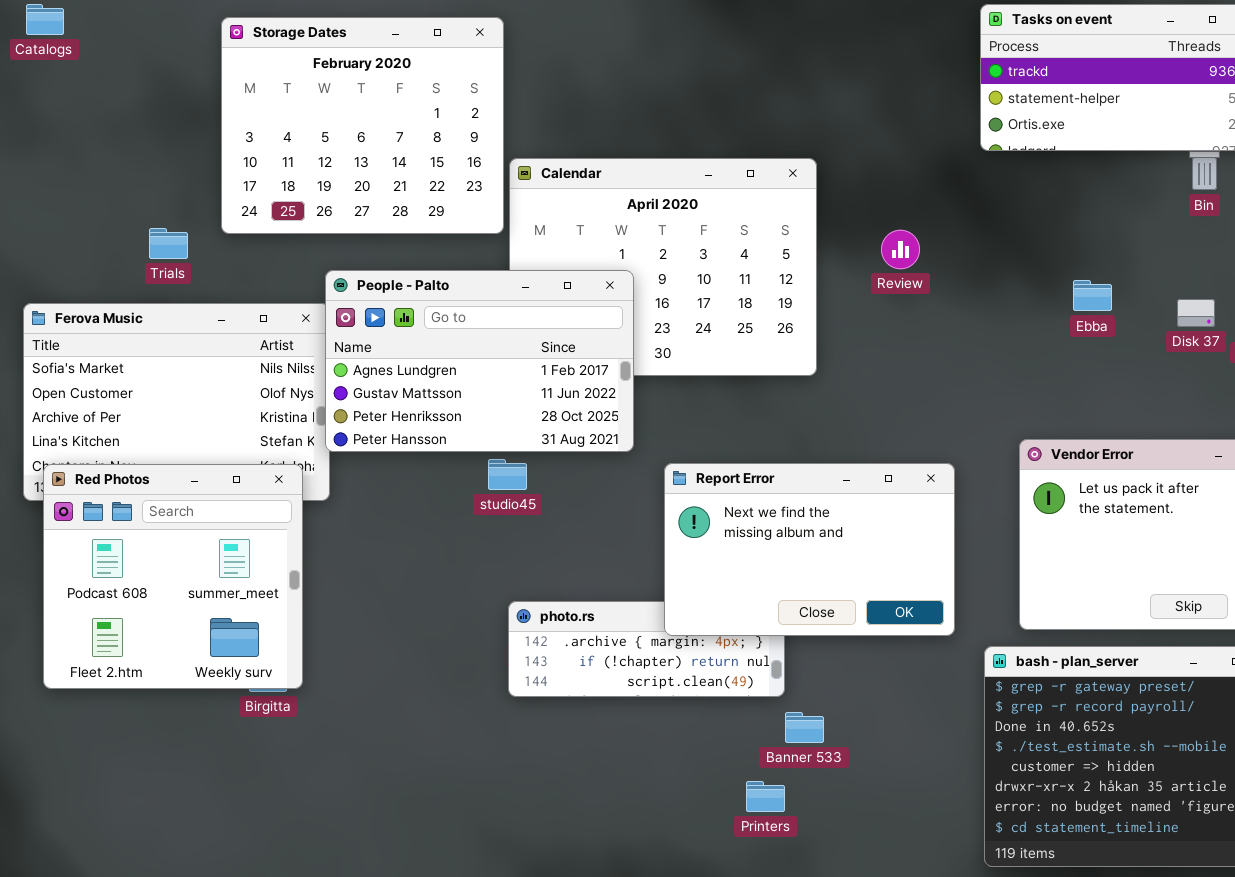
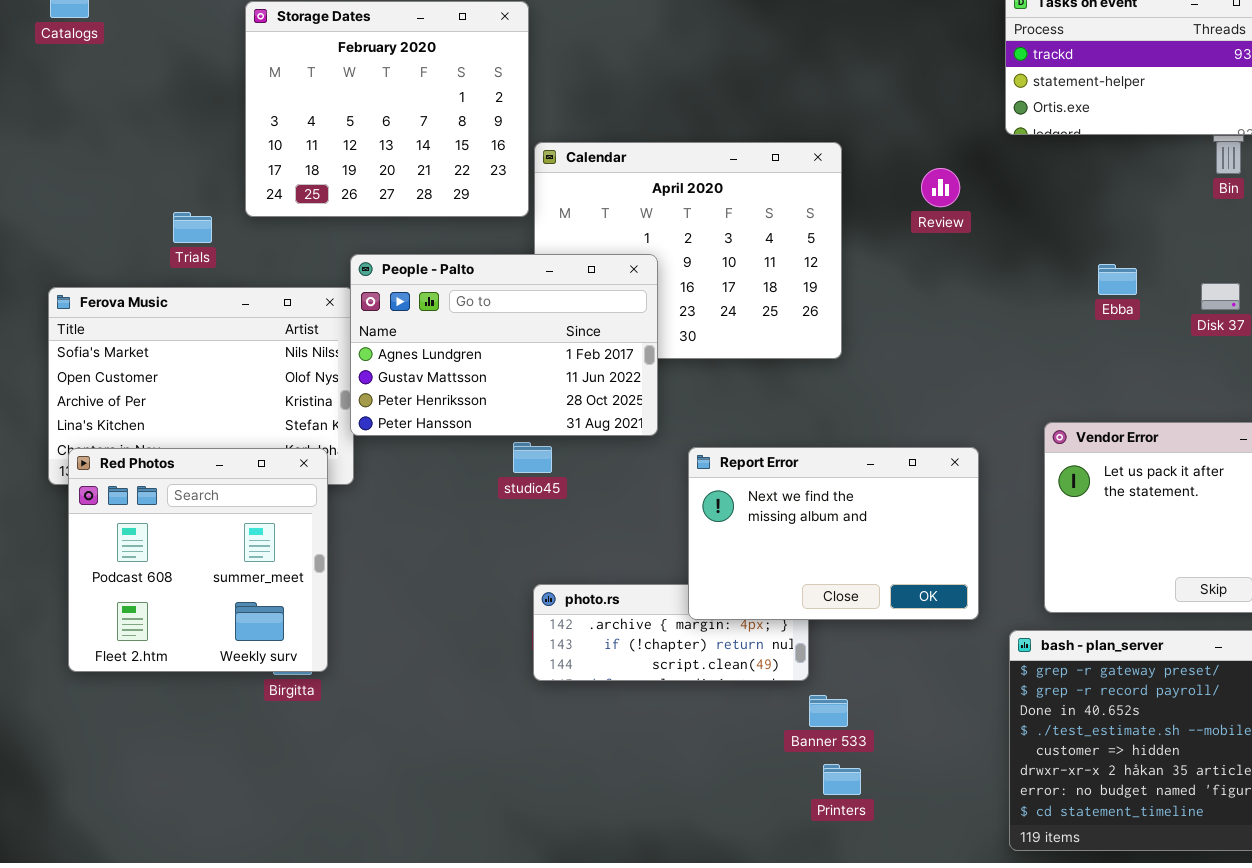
Review: [881,230,920,269] -> [921,168,960,207], moved
Printers: [746,781,785,812] -> [823,764,861,795], moved

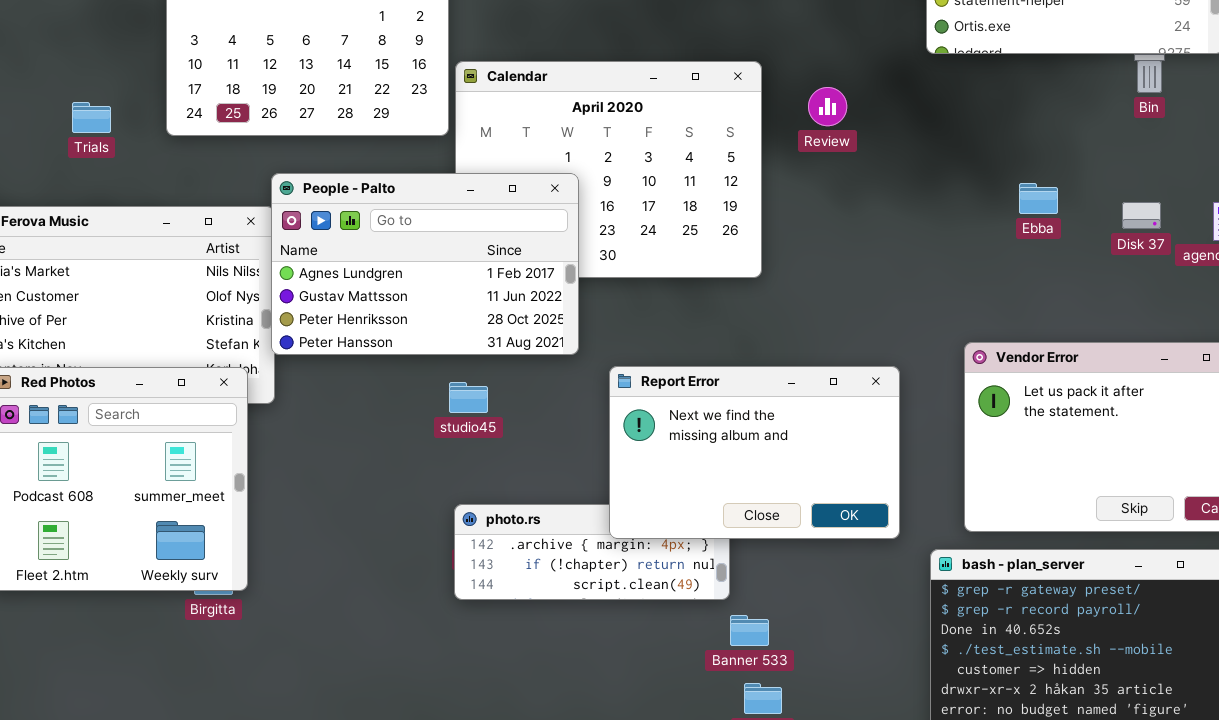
Review: [921,168,960,207] -> [808,87,847,126], moved
Trials: [173,212,212,243] -> [72,102,111,133], moved
studio45: [513,442,552,473] -> [449,382,488,413], moved

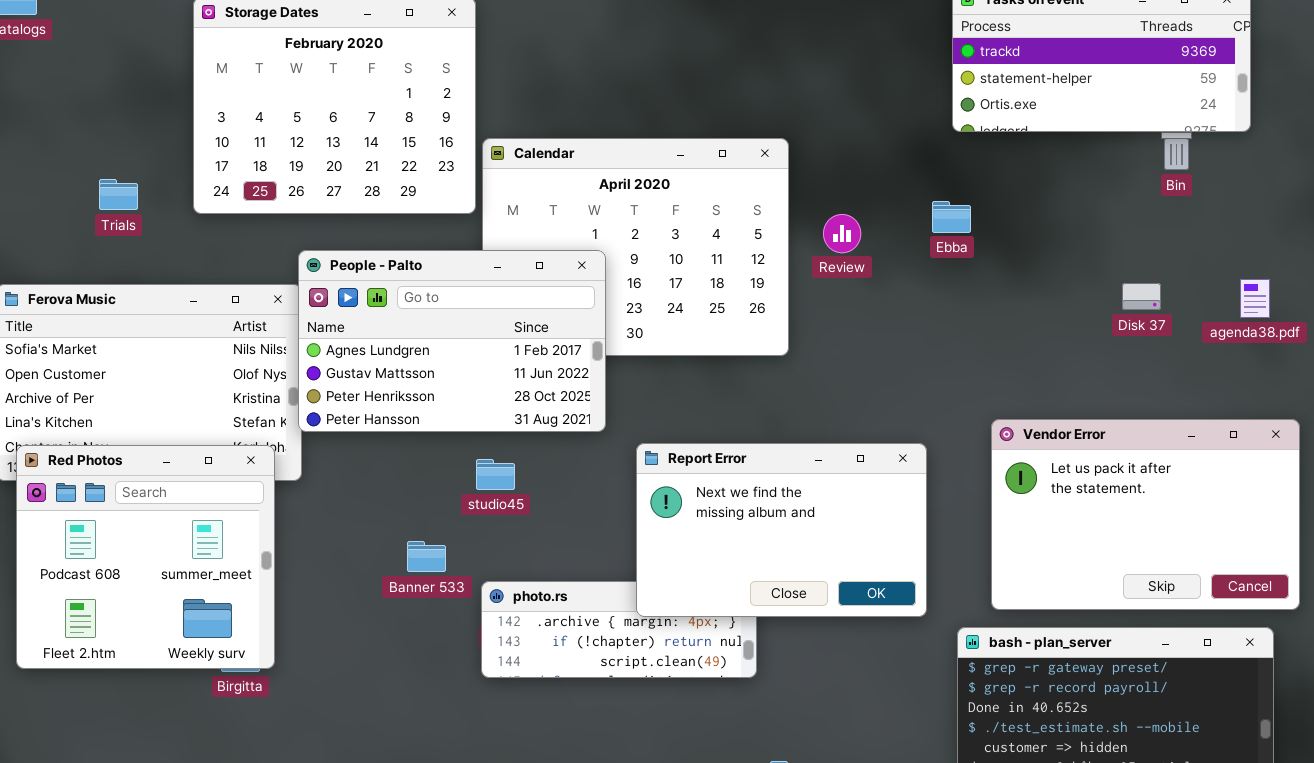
Review: [808,87,847,126] -> [823,214,861,253], moved
Ebba: [1019,183,1058,214] -> [932,201,971,233], moved
Disk 37: [1122,202,1161,229] -> [1122,283,1161,310], moved
Banner 533: [730,615,769,646] -> [407,541,446,572], moved

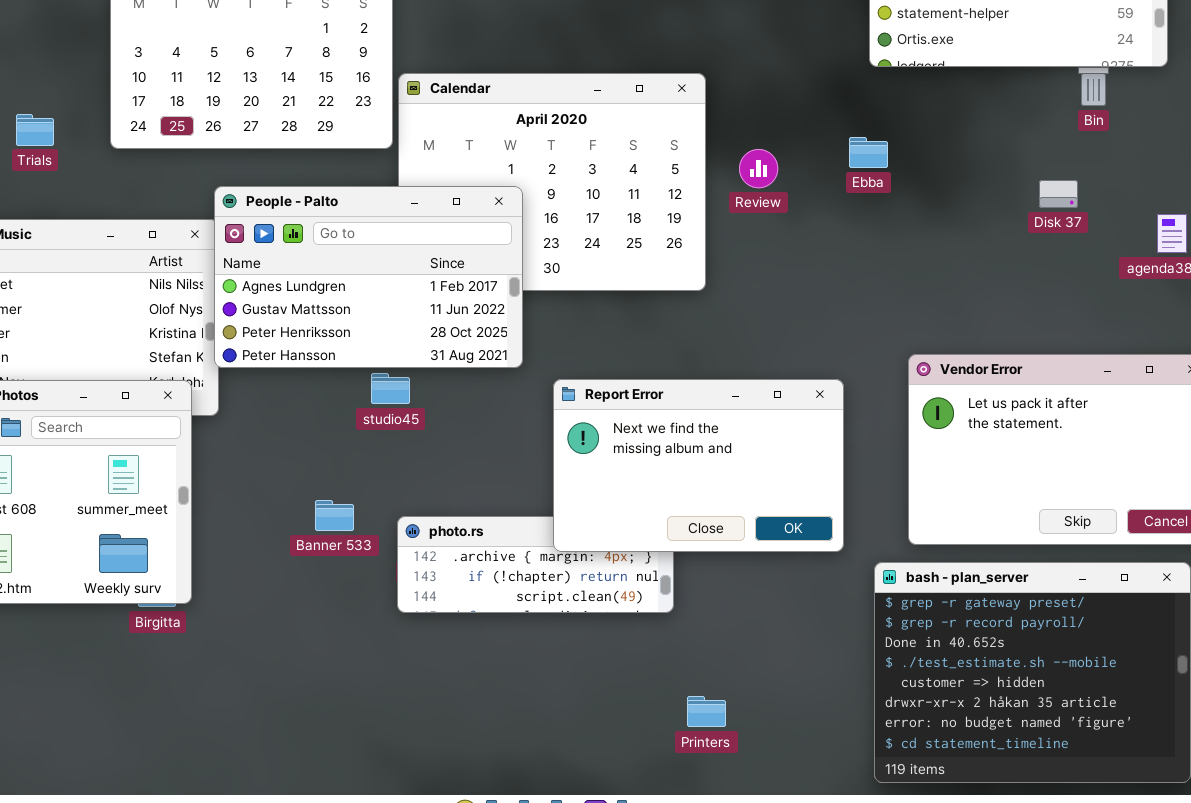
Disk 37: [1122,283,1161,310] -> [1039,180,1078,208], moved
studio45: [476,459,515,490] -> [371,373,410,404], moved
Banner 533: [407,541,446,572] -> [315,500,354,531], moved

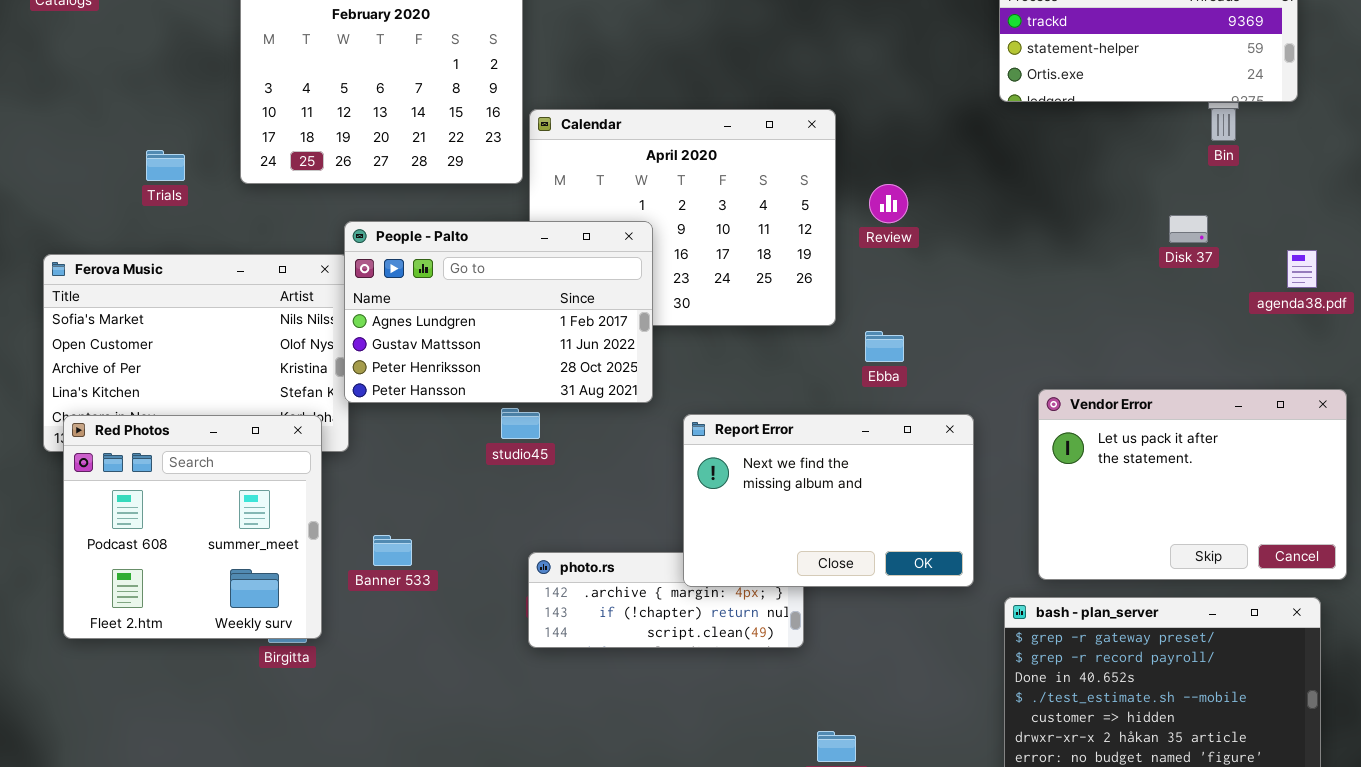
Ebba: [849,137,888,168] -> [865,331,904,362], moved
Banner 533: [315,500,354,531] -> [373,535,412,566], moved

